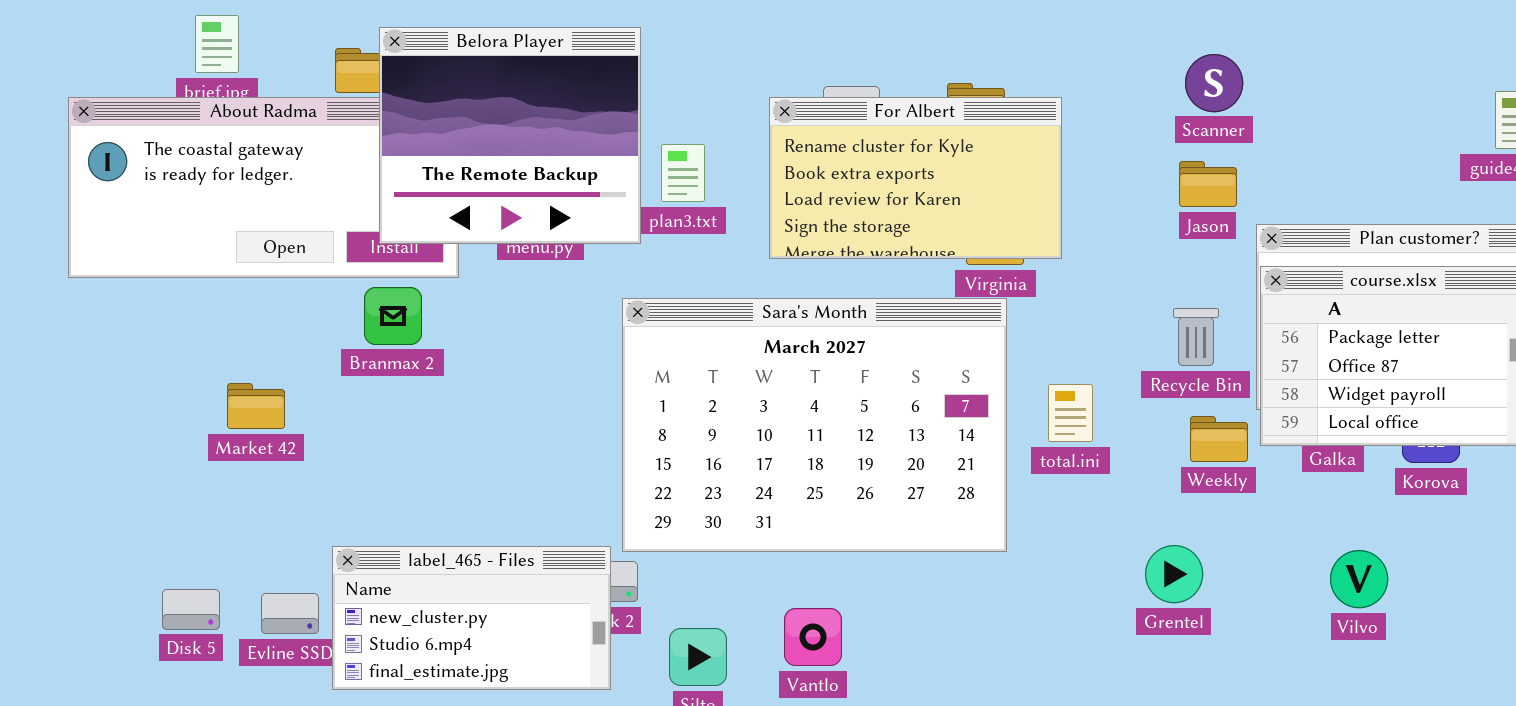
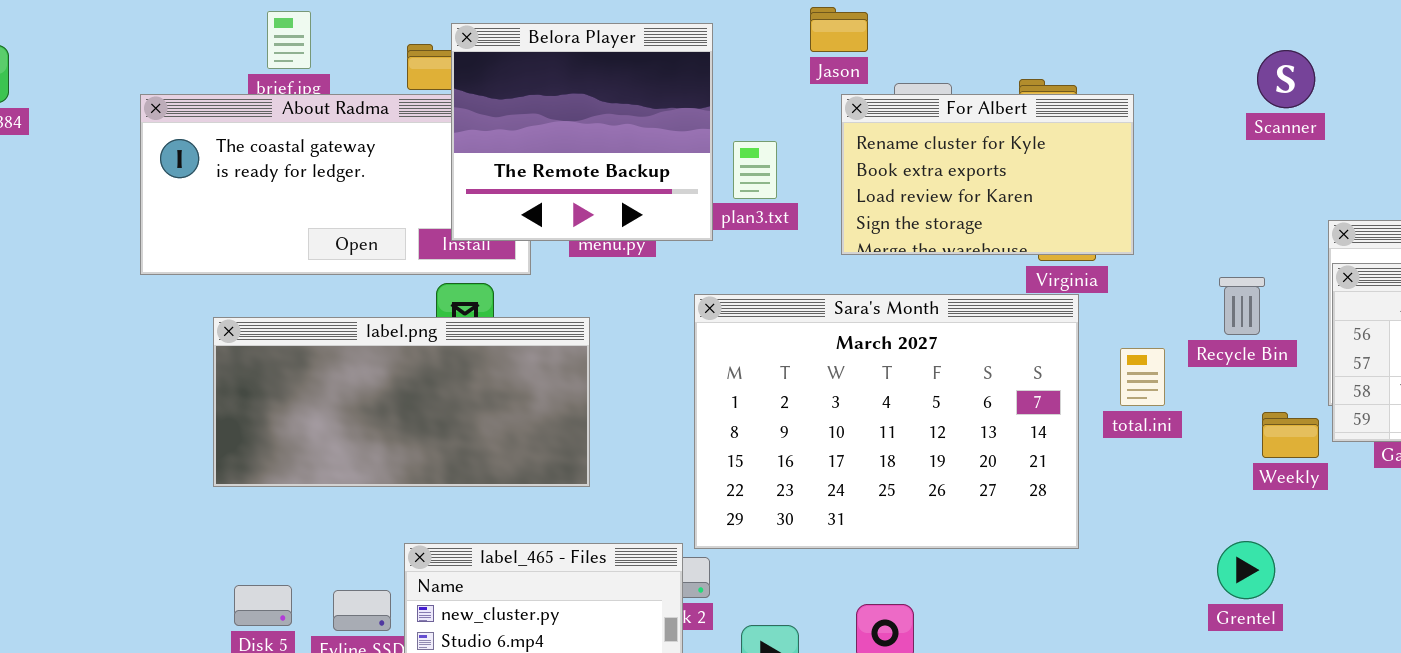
Jason: [1179,161,1237,207] -> [810,7,868,52], moved
Recycle Bin: [1173,308,1219,366] -> [1219,277,1265,335], moved
label.png: none -> [213,317,590,487], opened
total.ini: [1048,384,1093,442] -> [1120,348,1165,406], moved

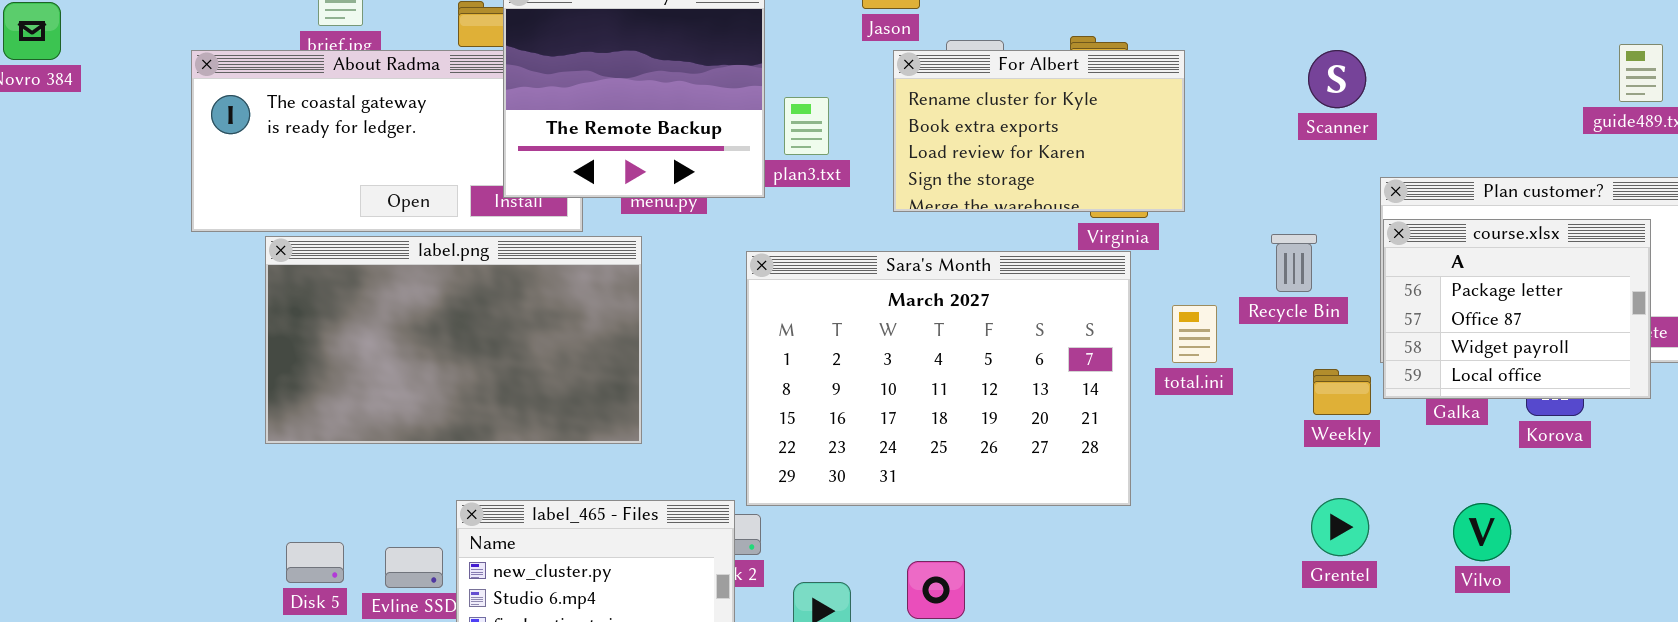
Scanner: [1257,50,1315,108] -> [1308,50,1366,108], moved
label.png: [213,317,590,487] -> [265,236,642,444], resized
Grentel: [1217,541,1275,599] -> [1311,498,1369,556], moved

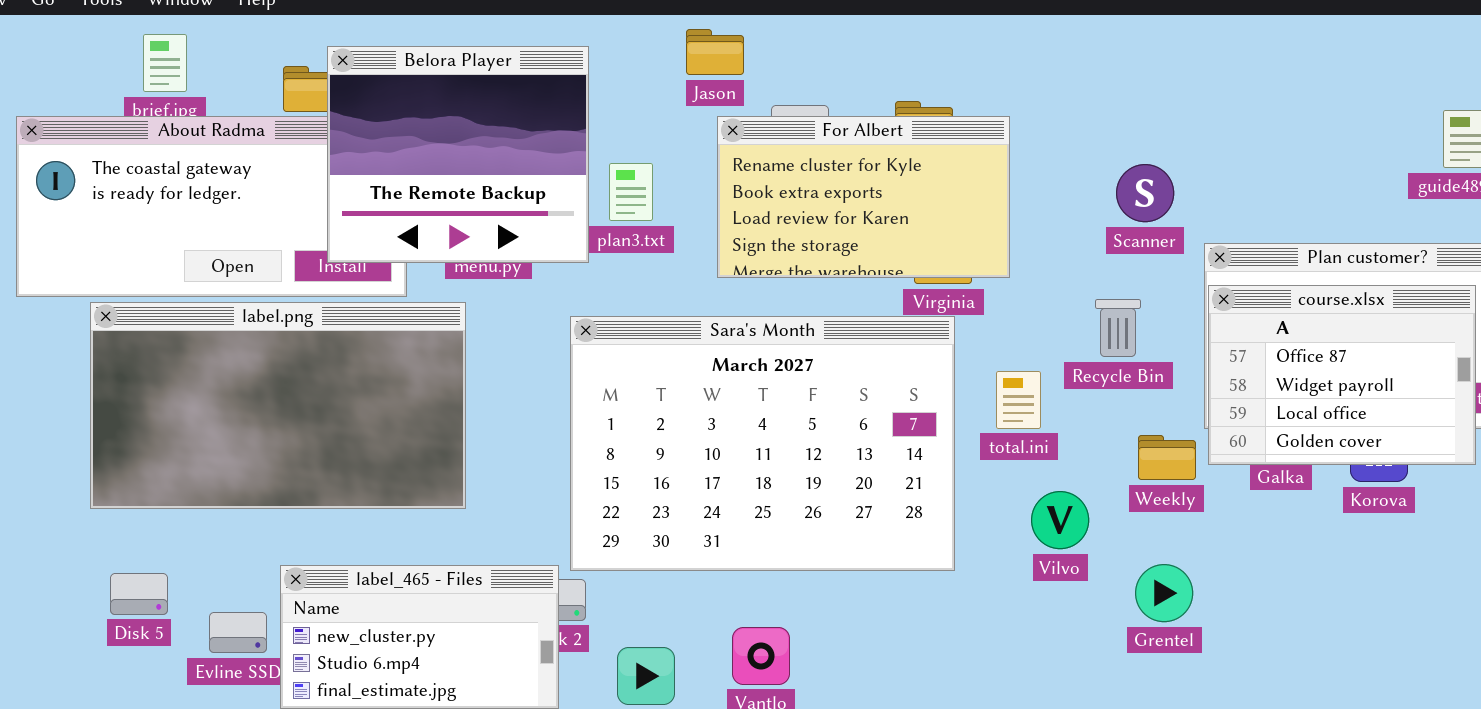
Scanner: [1308,50,1366,108] -> [1116,164,1174,222], moved
course.xlsx: [1383,219,1651,399] -> [1208,285,1476,465], scrolled down 1 row
Vilvo: [1453,503,1511,561] -> [1031,491,1089,549], moved
Disk 5: [286,542,344,583] -> [110,573,168,615], moved

